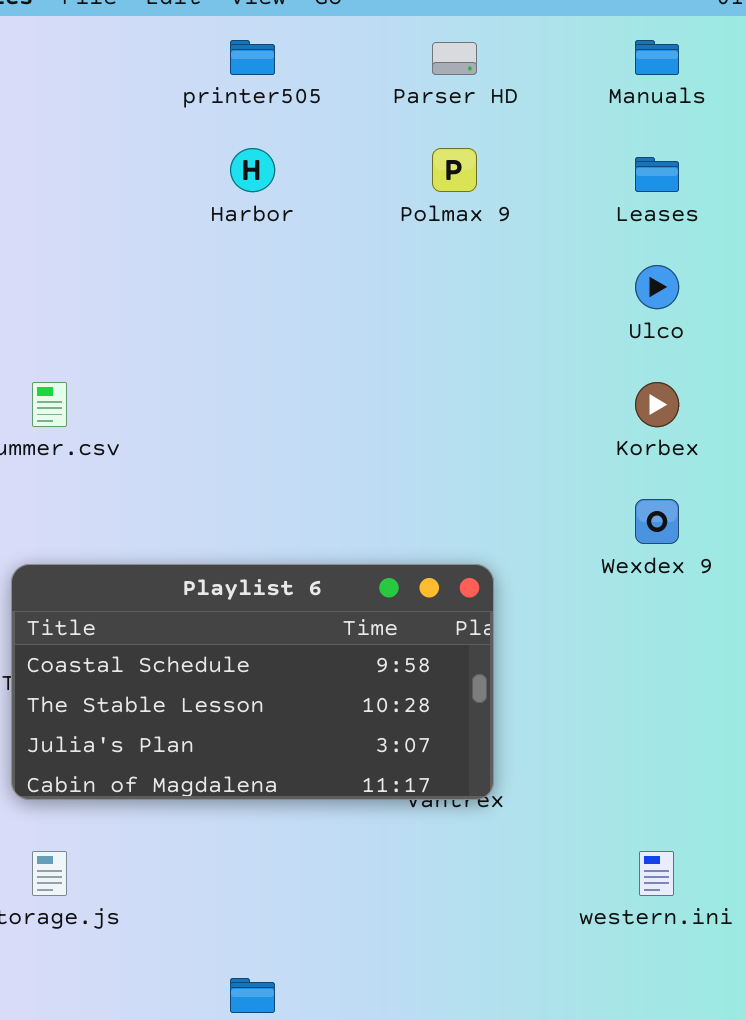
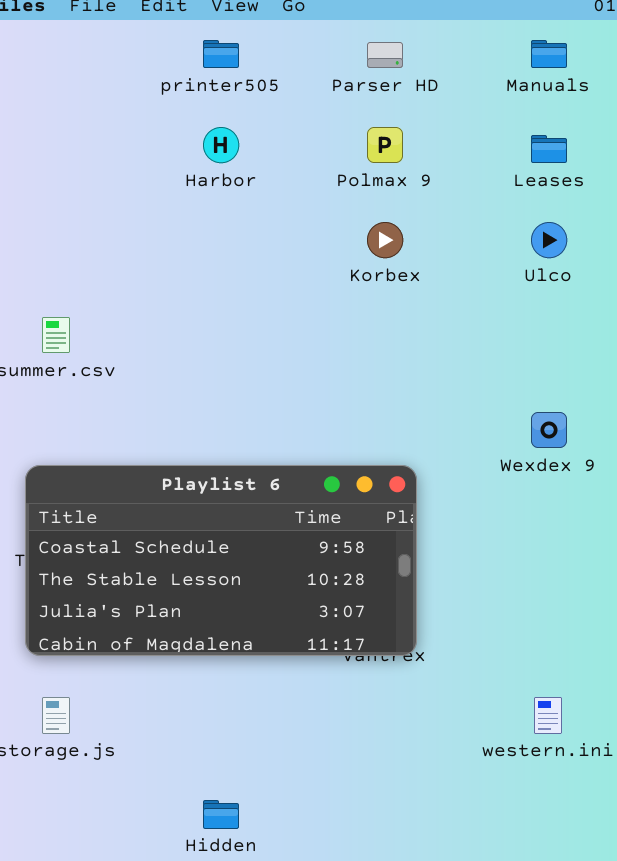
Korbex: [635,382,679,427] -> [367,222,403,258], moved

